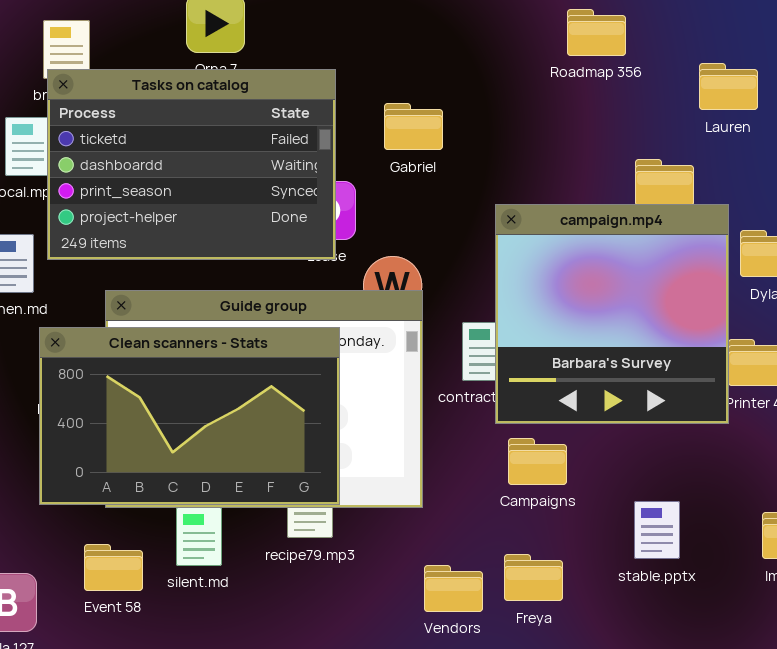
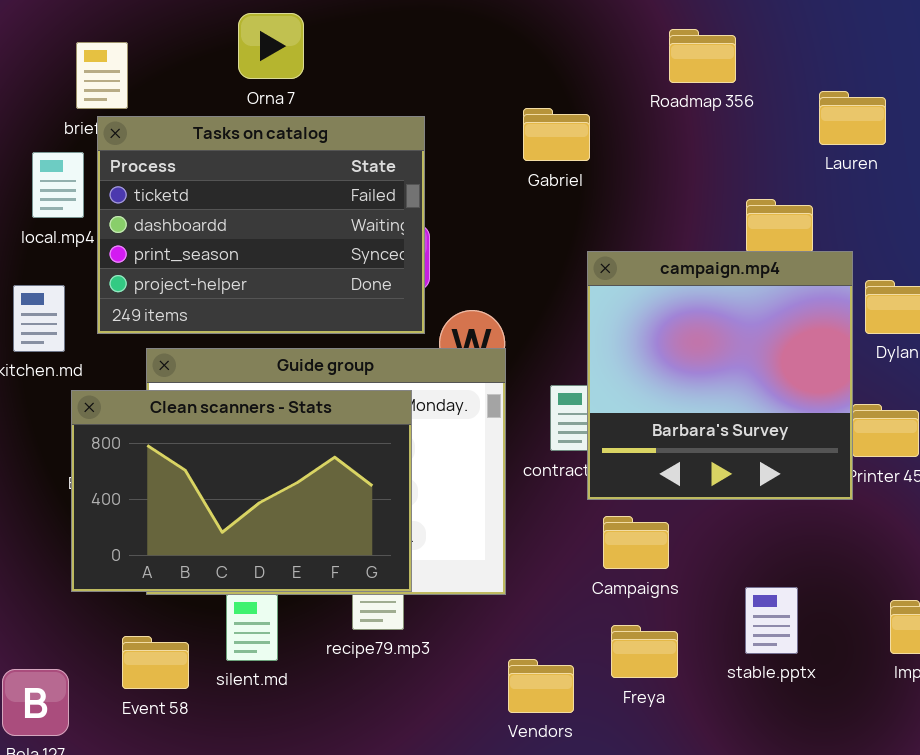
Tasks on catalog: [47,69,336,260] -> [97,116,425,334], moved
Gabriel: [384,103,443,150] -> [523,108,590,161], moved
Freya: [504,554,563,601] -> [611,625,678,678], moved

